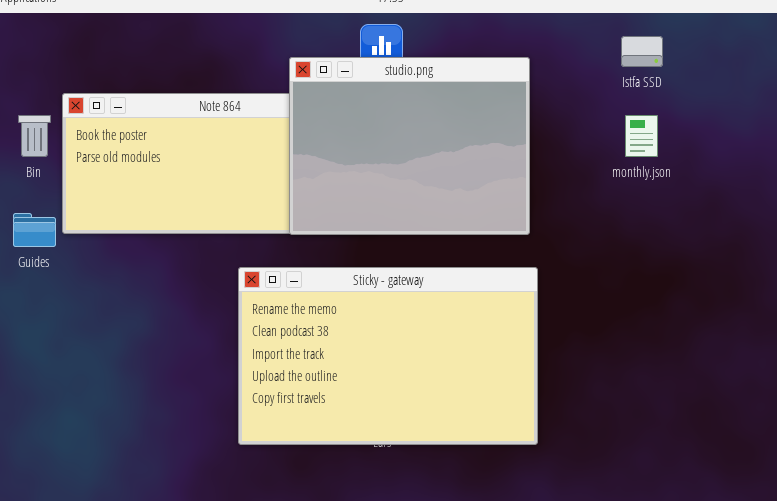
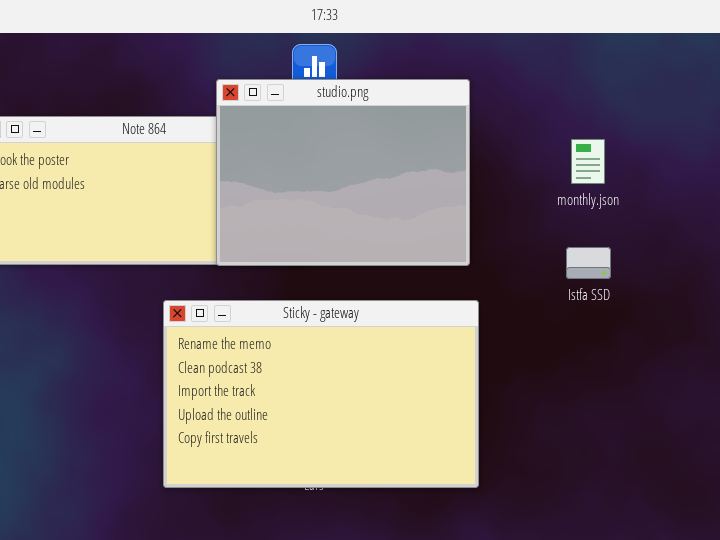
Istfa SSD: [621,36,663,67] -> [566,247,611,279], moved

